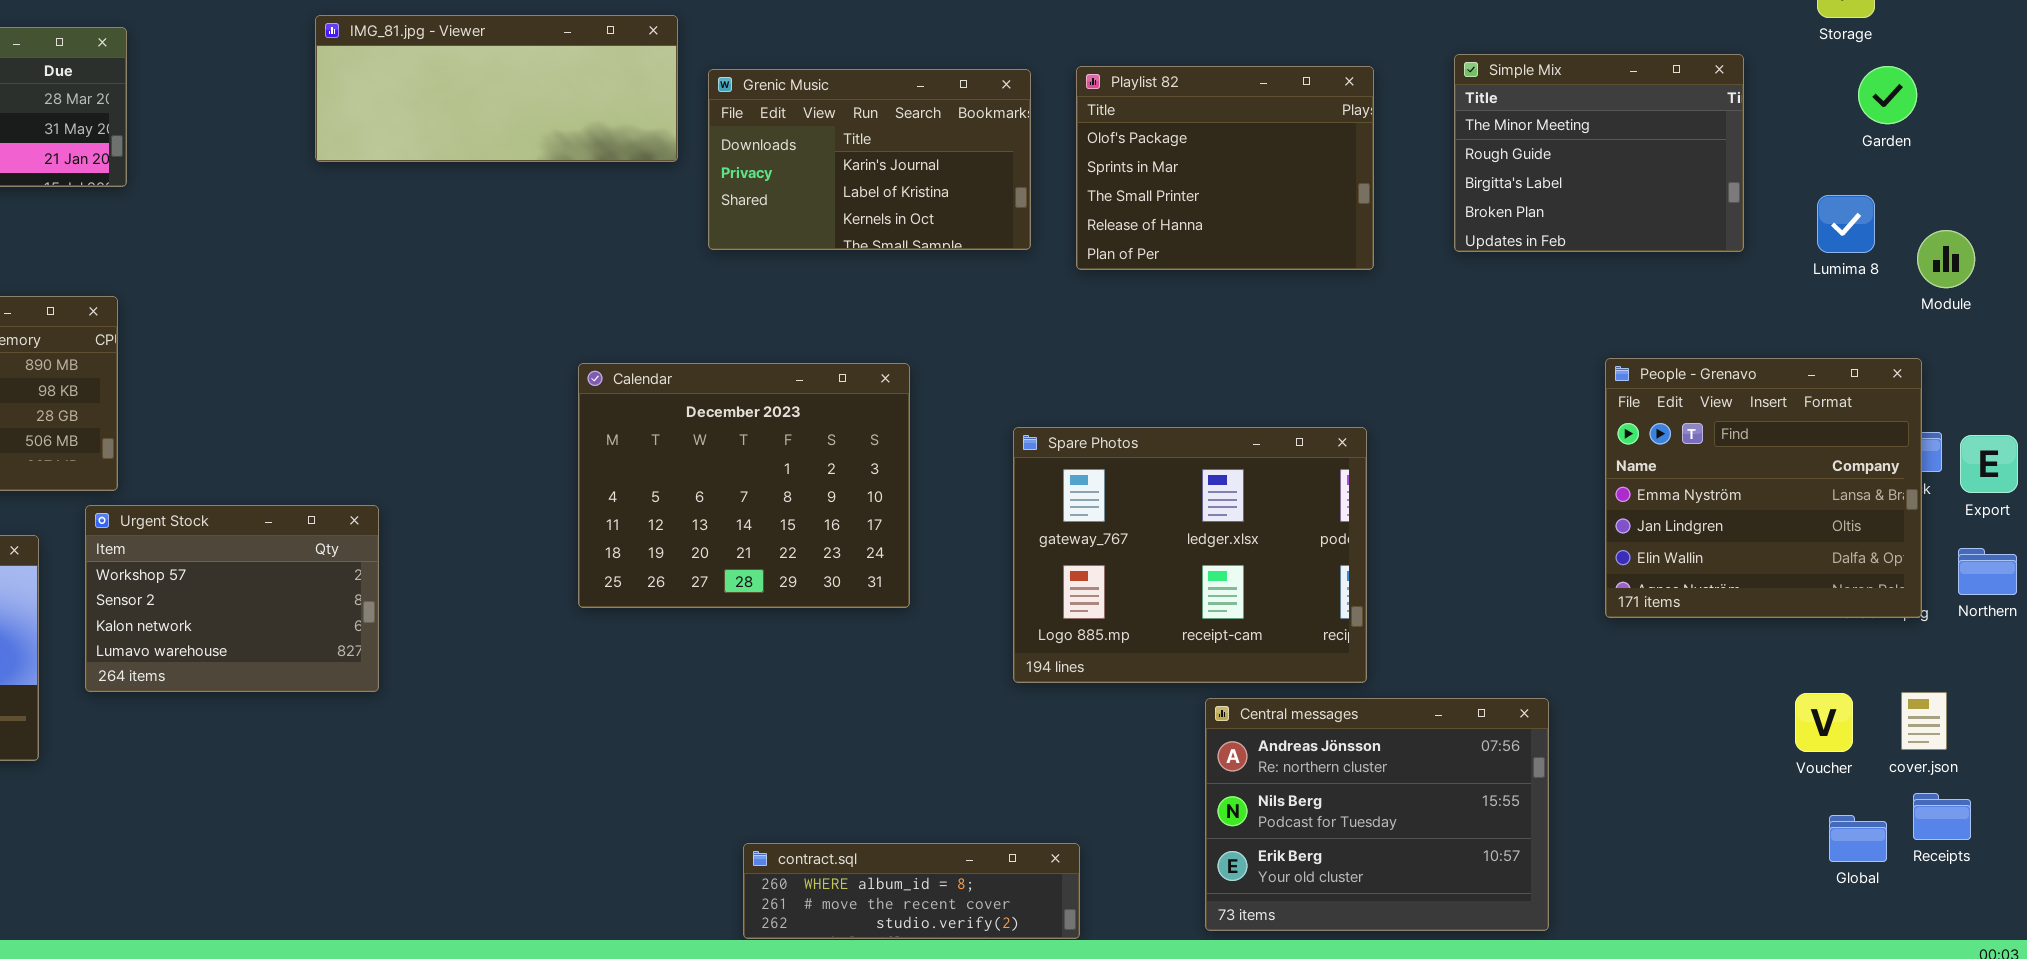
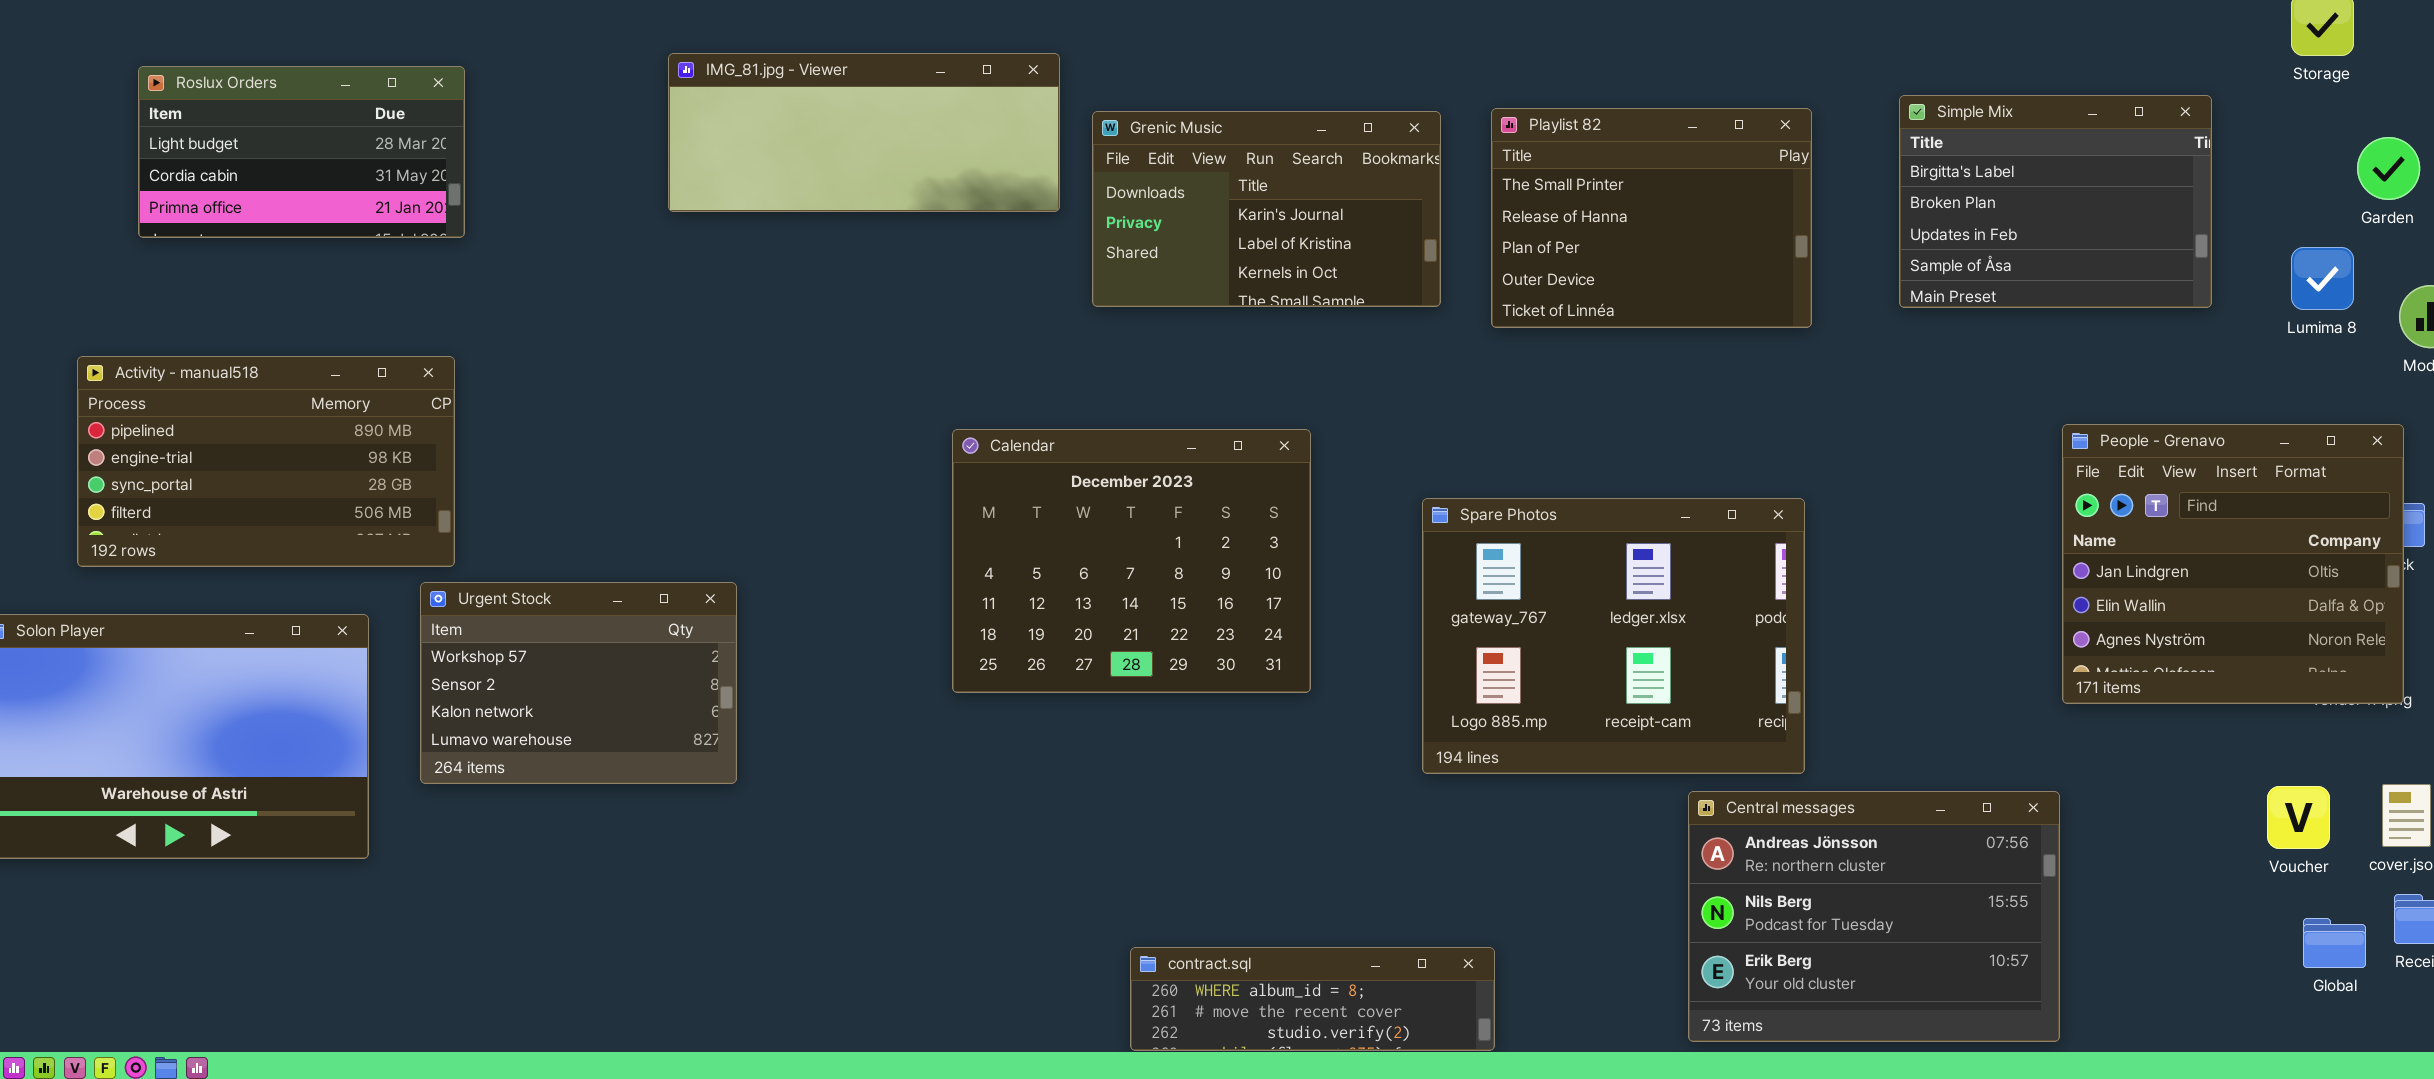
Simple Mix: [1454,54,1744,252] -> [1899,95,2212,308], scrolled down 2 rows
Playlist 82: [1076,66,1374,270] -> [1491,108,1812,328], scrolled down 2 rows
Garden: [1858,66,1917,124] -> [2357,137,2420,200], moved
People - Grenavo: [1605,358,1922,618] -> [2062,424,2404,704], scrolled down 1 row
Central messages: [1205,698,1549,931] -> [1688,791,2060,1042], moved

